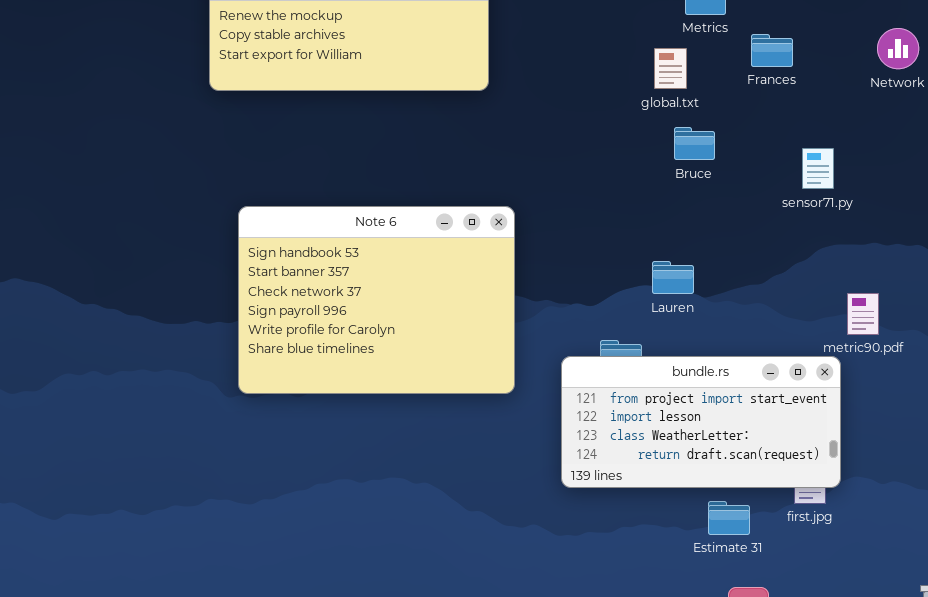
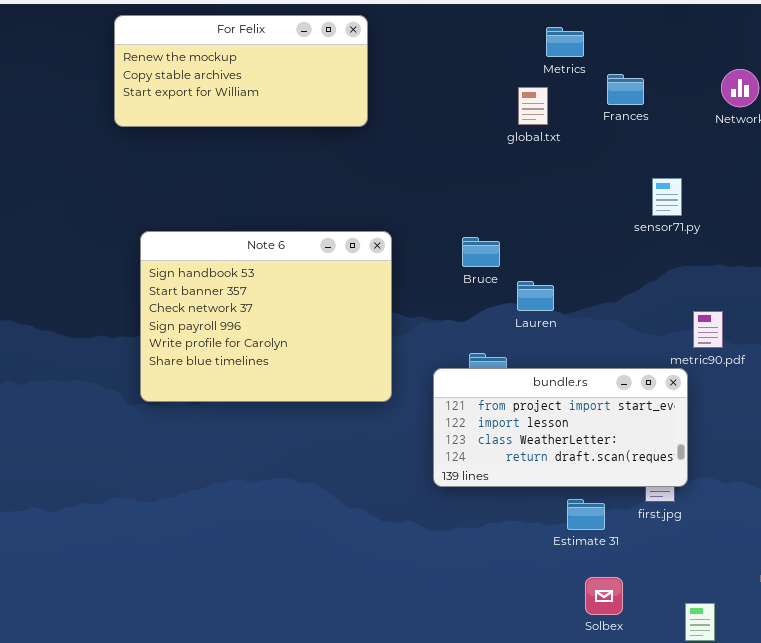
Bruce: [674,127,715,160] -> [462,237,500,267], moved

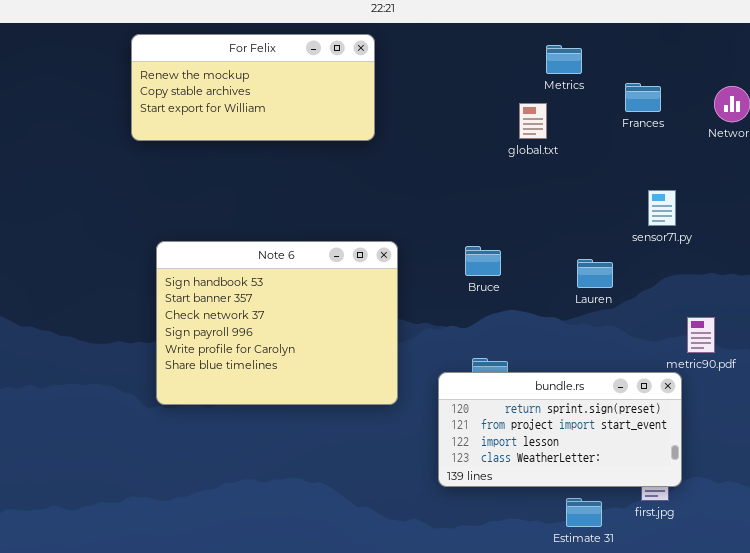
Frances: [607,74,644,105] -> [625,83,661,112], moved
Lauren: [517,281,554,311] -> [577,259,613,288], moved
bundle.rs: [433,368,688,487] -> [438,372,682,487], scrolled up 1 row

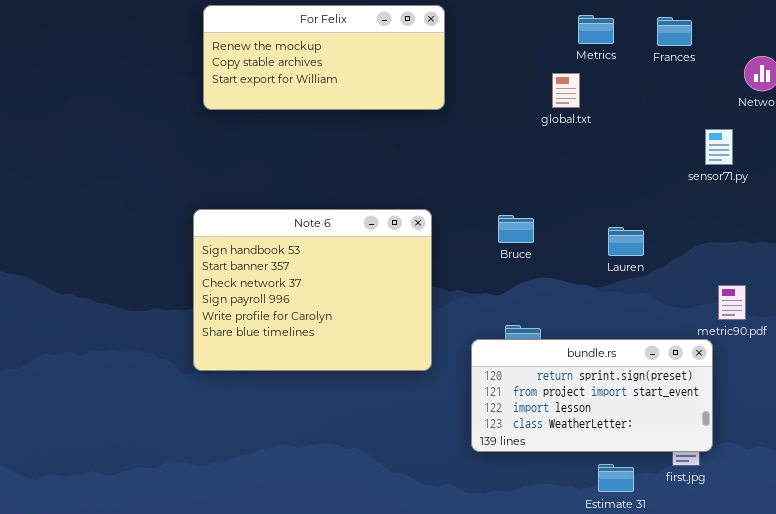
For Felix: [131,34,375,141] -> [203,5,445,110], moved
Frances: [625,83,661,112] -> [657,17,692,46], moved
sensor71.py: [648,190,676,226] -> [705,129,733,165], moved

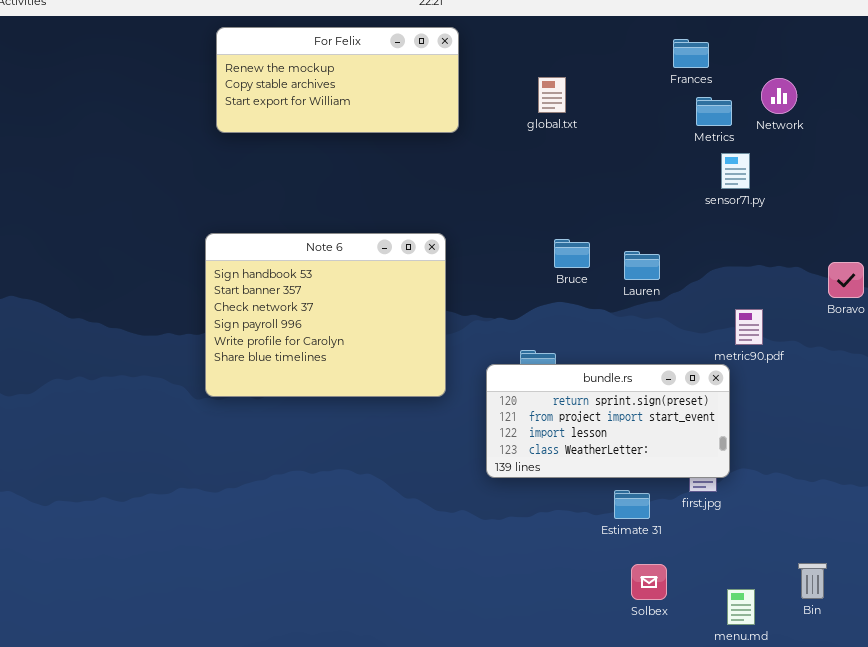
Metrics: [578,15,614,44] -> [696,97,732,126], moved
global.txt: [552,73,580,108] -> [538,77,566,113], moved
Bruce: [498,215,534,243] -> [554,239,590,268], moved

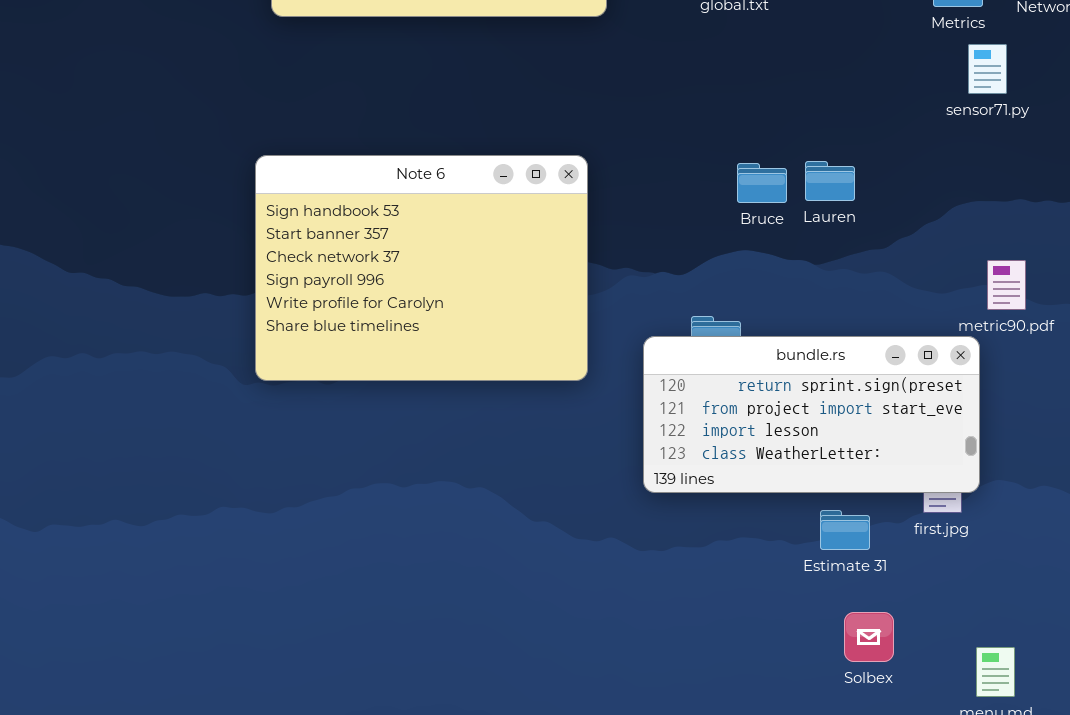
Lauren: [624,251,660,280] -> [805,161,855,201], moved

